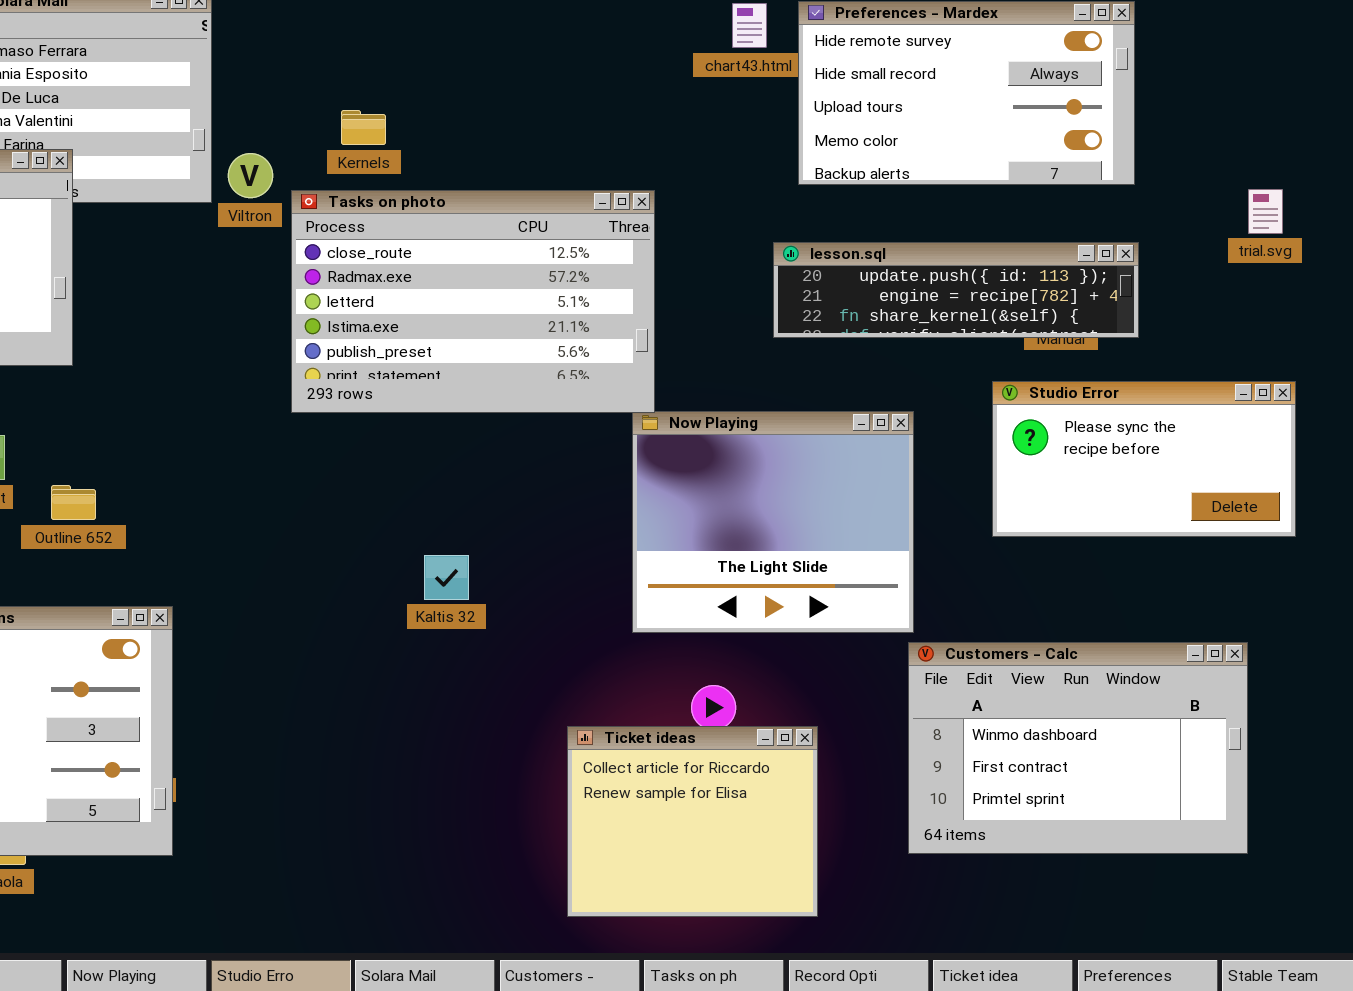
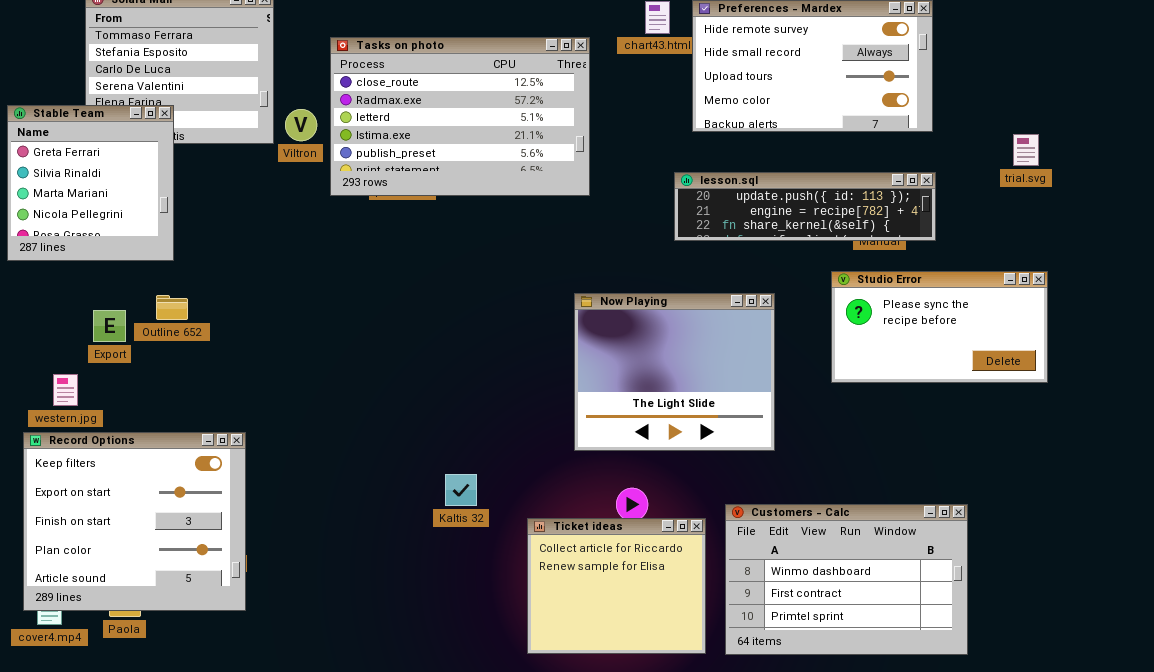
Tasks on photo: [291,190,655,413] -> [330,37,590,196], moved
Outline 652: [51,485,96,520] -> [156,295,188,320], moved
Kaltis 32: [424,555,469,600] -> [445,474,477,506], moved
Customers - Calc: [908,642,1248,854] -> [725,504,968,655], moved

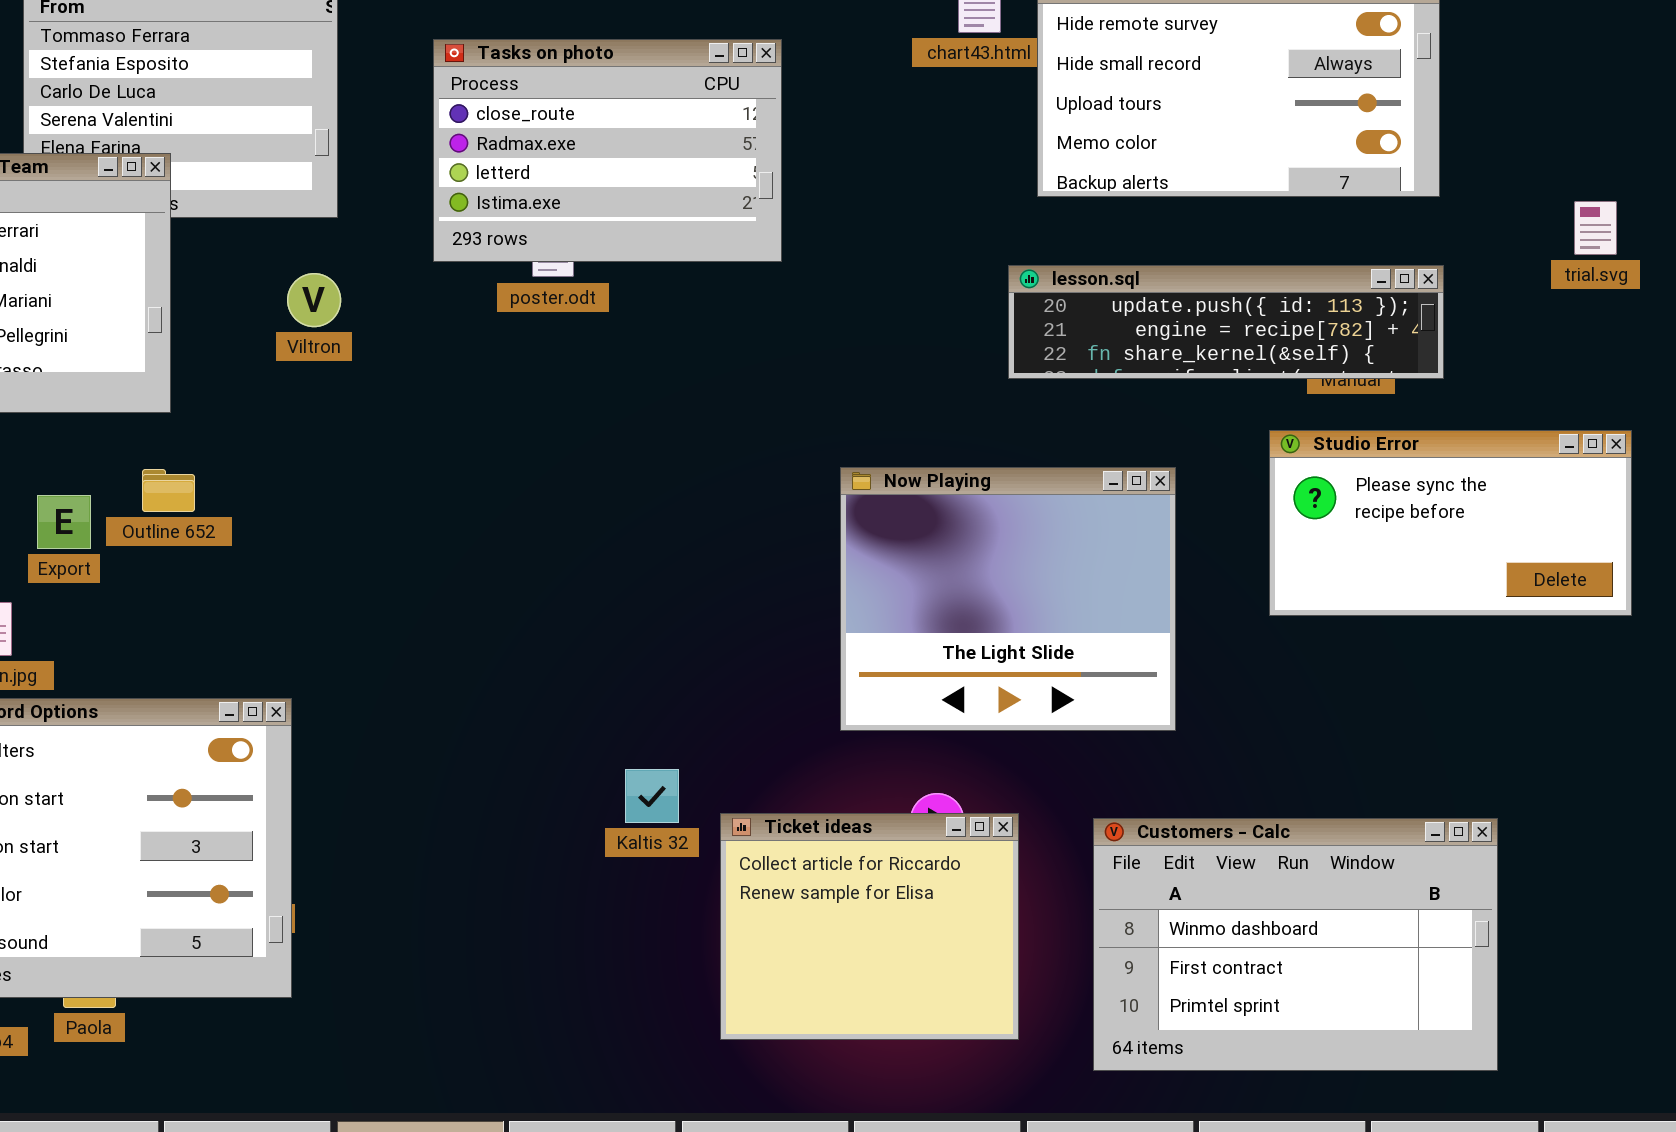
Tasks on photo: [330,37,590,196] -> [433,39,782,262], resized
Viltron: [285,109,317,141] -> [287,273,341,327], moved
Ticket ideas: [527,518,706,654] -> [720,813,1019,1040], moved

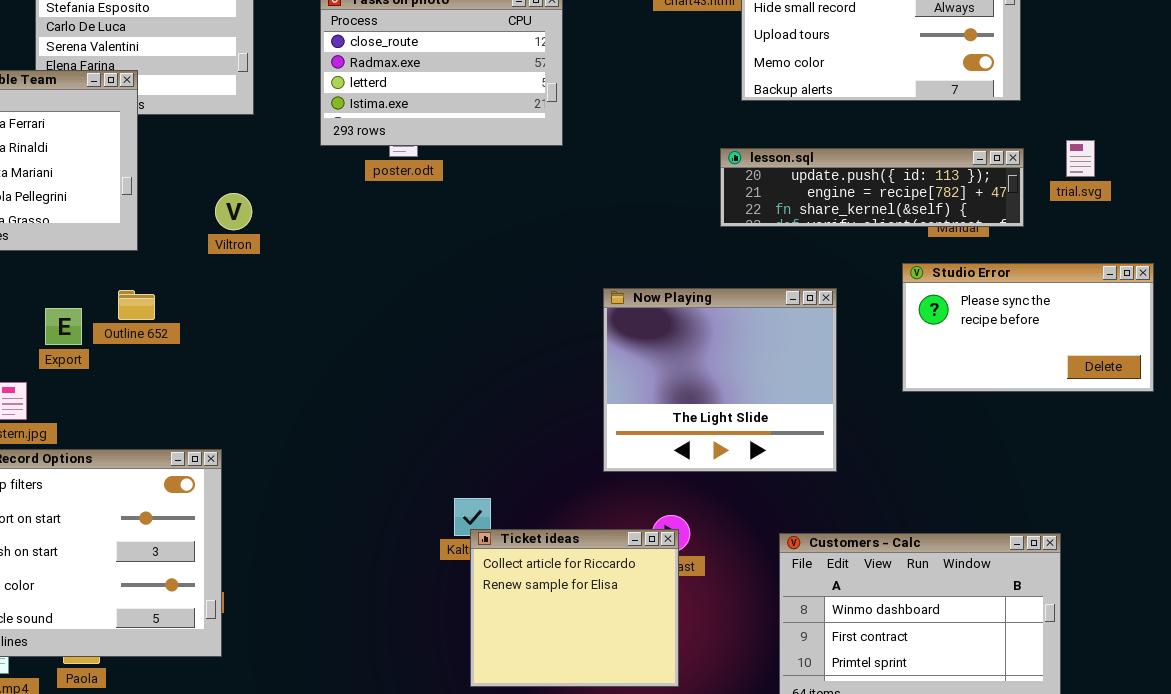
trial.svg: [1574,201,1617,255] -> [1066,140,1095,177], moved
Viltron: [287,273,341,327] -> [215,193,252,230], moved
Ticket ideas: [720,813,1019,1040] -> [470,529,679,687], moved

